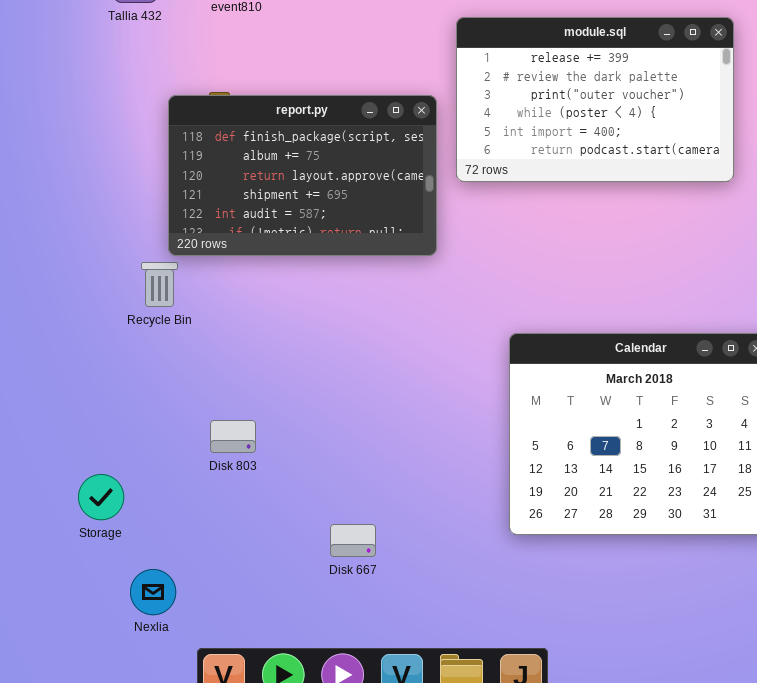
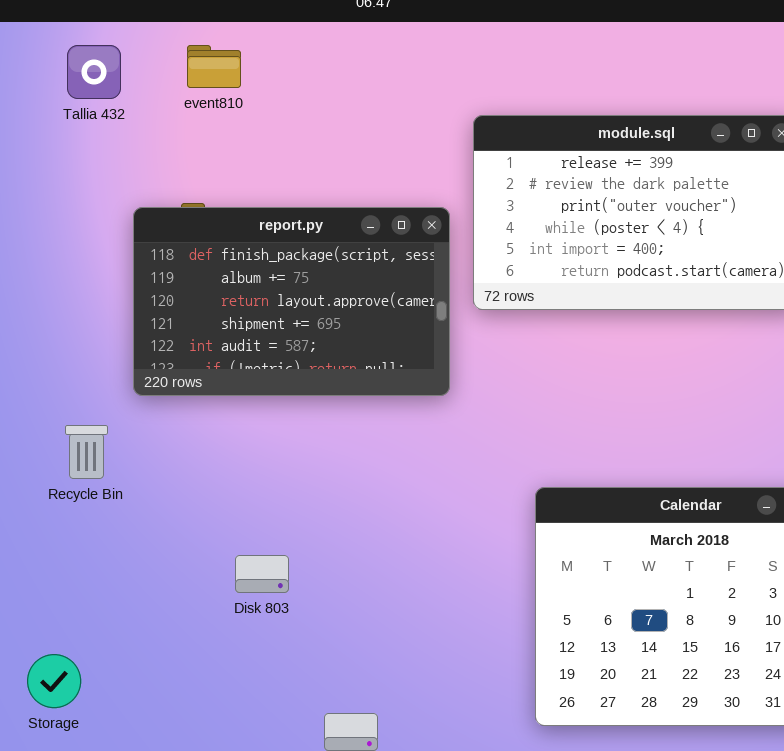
Recycle Bin: [141,262,178,307] -> [65,425,108,479], moved
Disk 803: [210,420,256,453] -> [235,555,289,593], moved

